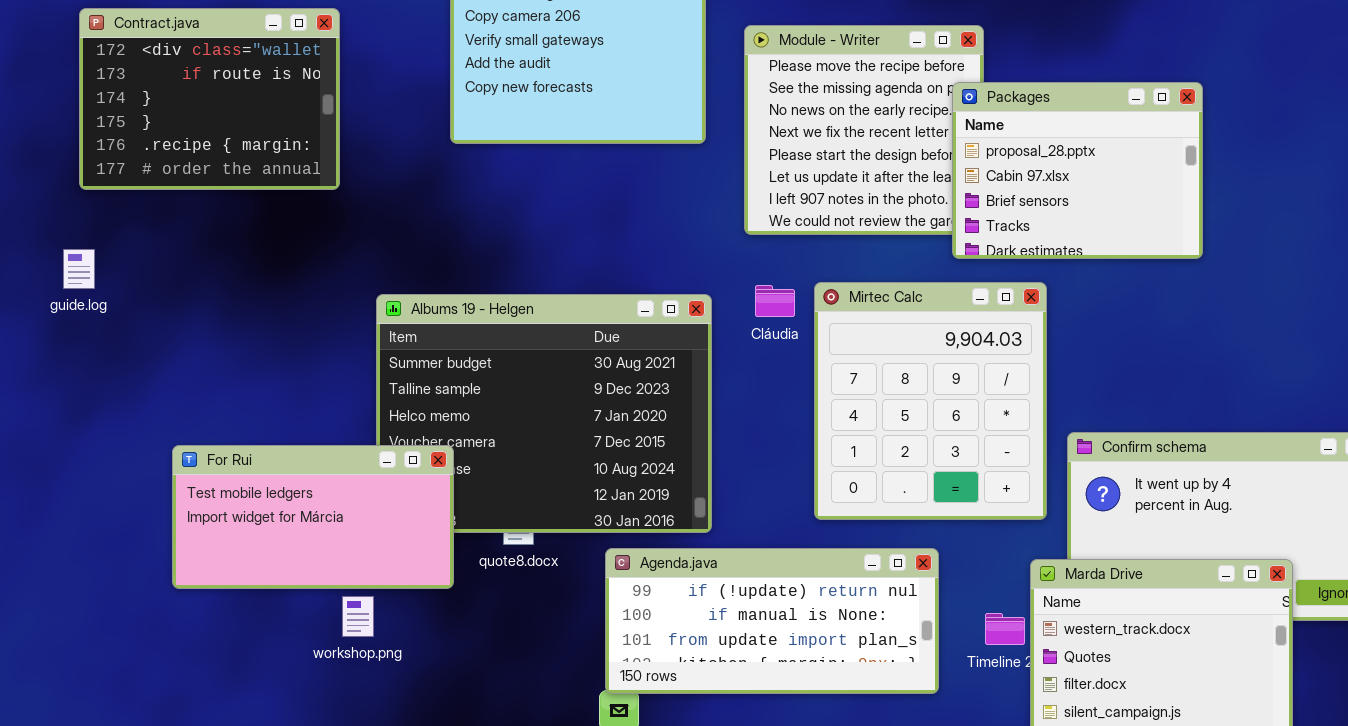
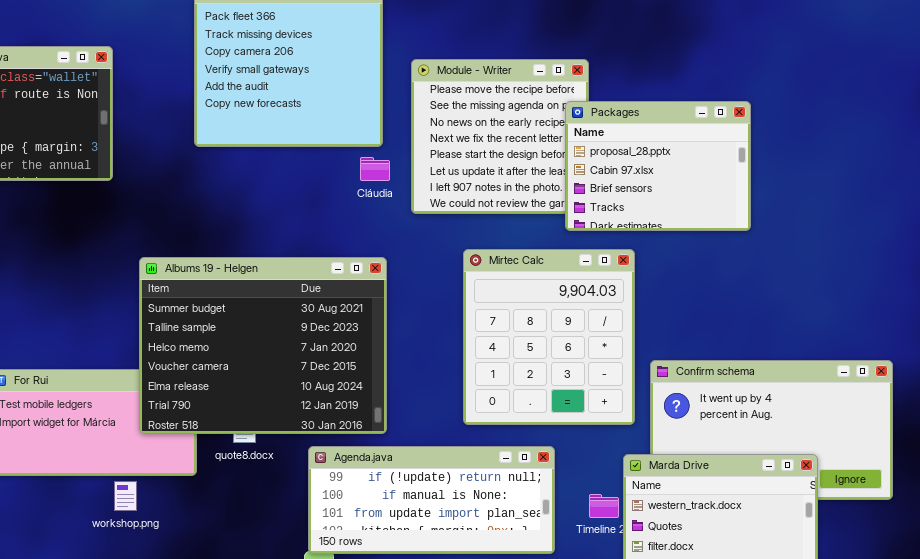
Cláudia: [755,285,795,317] -> [360,157,390,181], moved
Albums 19 - Helgen: [376,294,712,533] -> [139,257,387,434], raised

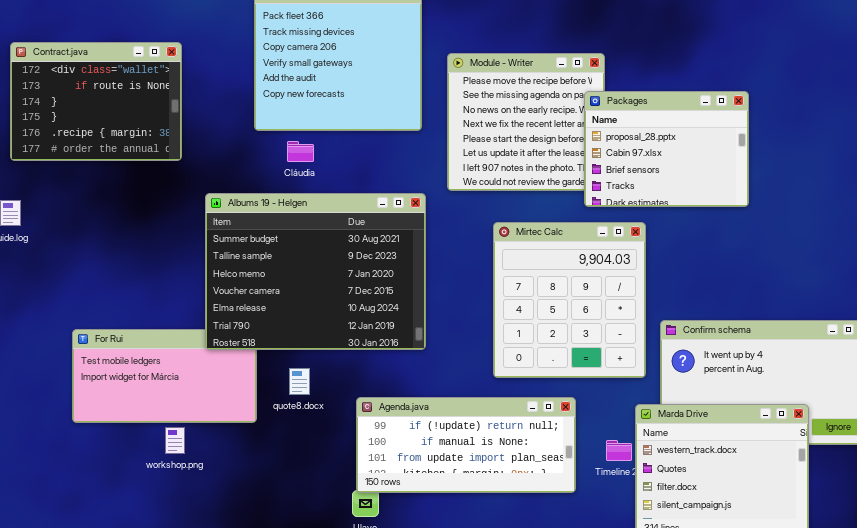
Cláudia: [360,157,390,181] -> [287,141,314,162], moved
Albums 19 - Helgen: [139,257,387,434] -> [205,193,426,350], moved
workshop.png: [114,481,137,511] -> [165,427,185,454], moved

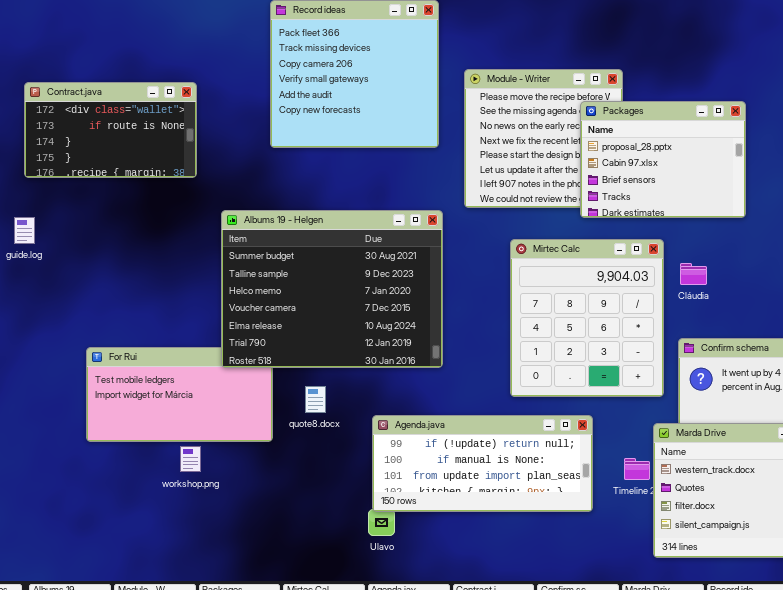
Contract.java: [10,42,182,161] -> [24,82,197,178], resized
Packages: [584,91,749,207] -> [580,101,746,218], moved
Cláudia: [287,141,314,162] -> [680,263,707,285], moved

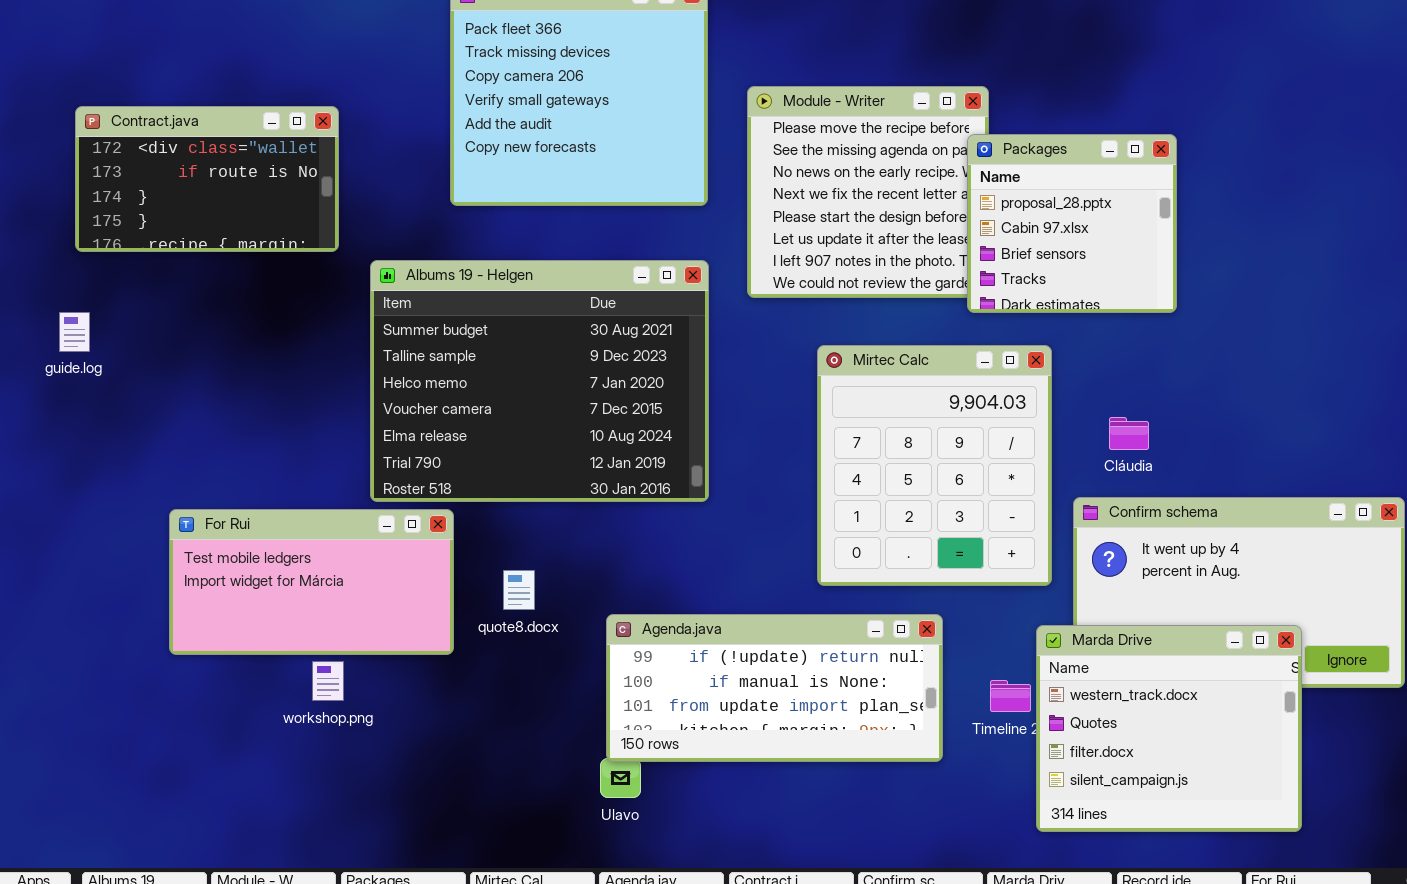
Packages: [580,101,746,218] -> [967,134,1177,313], resized
Albums 19 - Helgen: [221,210,443,368] -> [370,260,709,502], moved
Cláudia: [680,263,707,285] -> [1109,417,1149,450], moved

